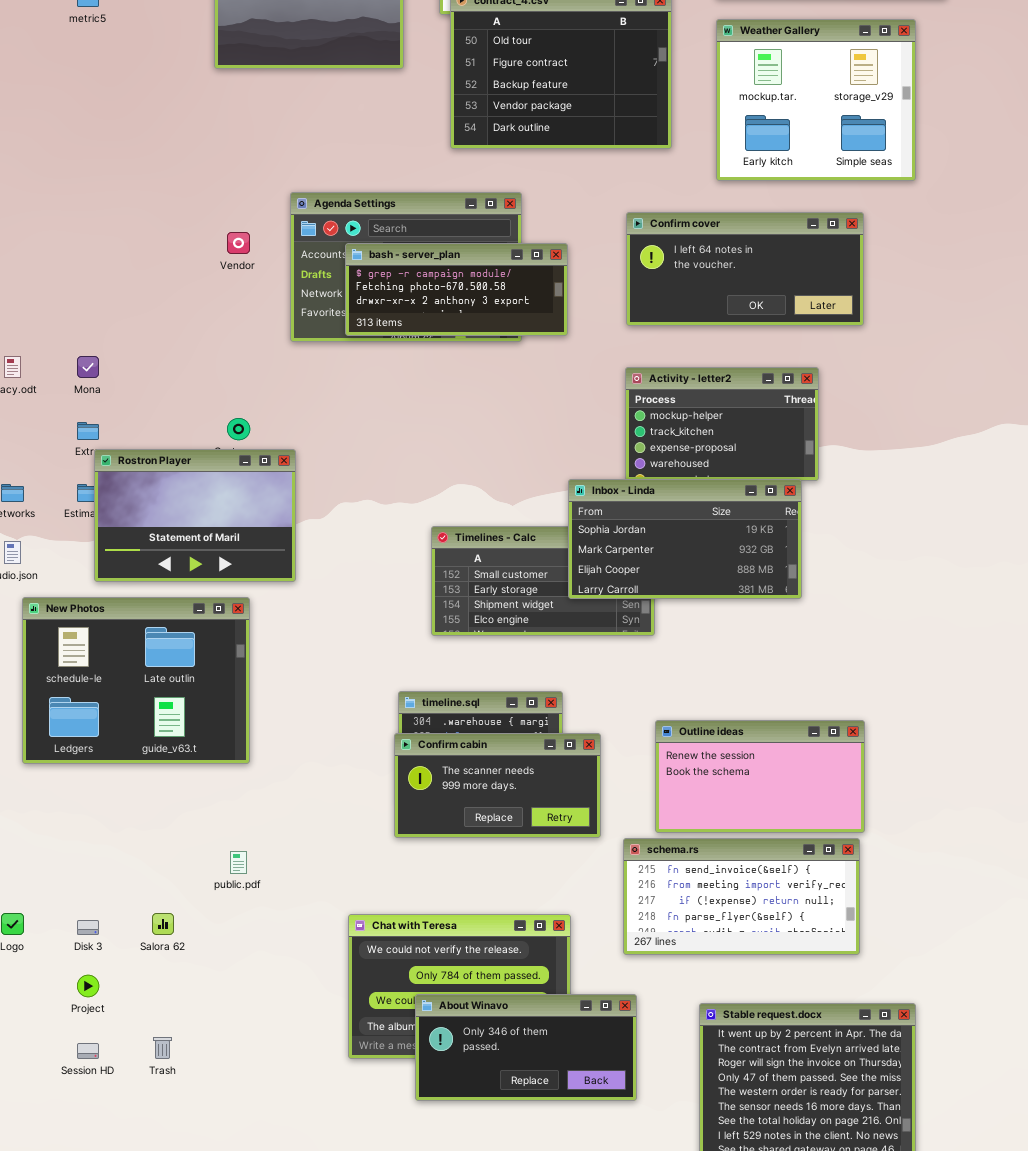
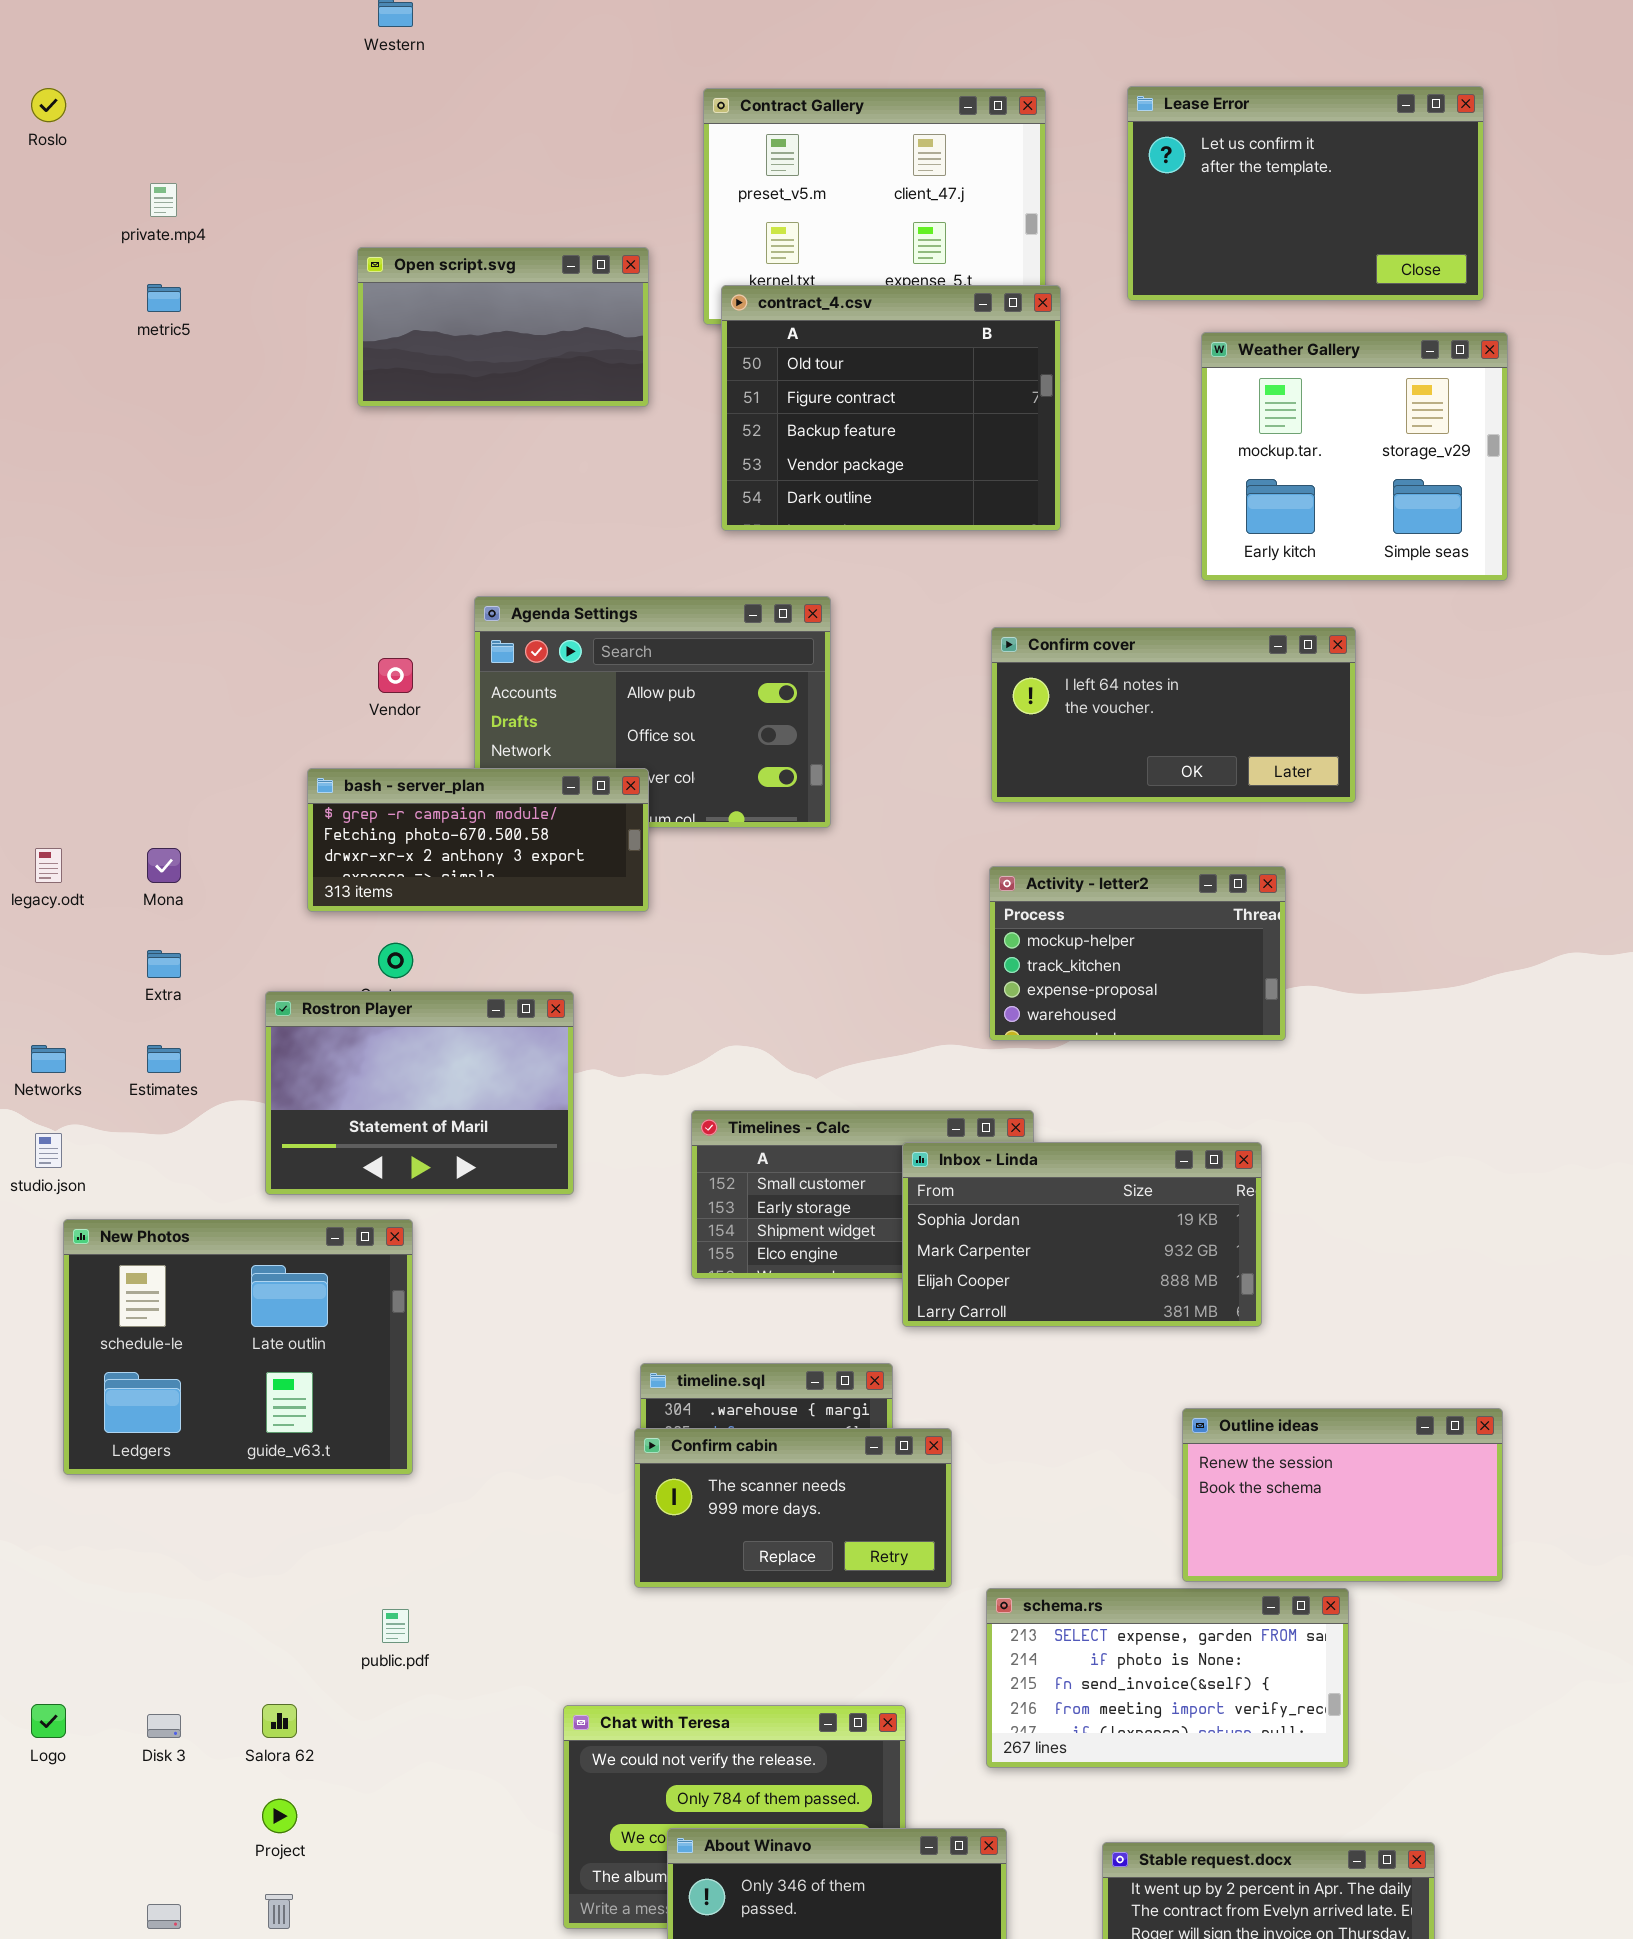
Weather Gallery: [716,19,916,181] -> [1201,332,1508,581], moved
bash - server_plan: [345,243,568,336] -> [307,768,649,912], moved
Rostron Player: [94,449,296,582] -> [265,991,574,1195], moved
Inbox - Linda: [568,479,802,599] -> [902,1142,1262,1327], moved
Outline ideas: [655,720,865,833] -> [1182,1408,1503,1582], moved
schema.rs: [623,838,860,955] -> [986,1588,1349,1768], scrolled up 2 rows
Project: [77,975,99,997] -> [262,1799,297,1833], moved

